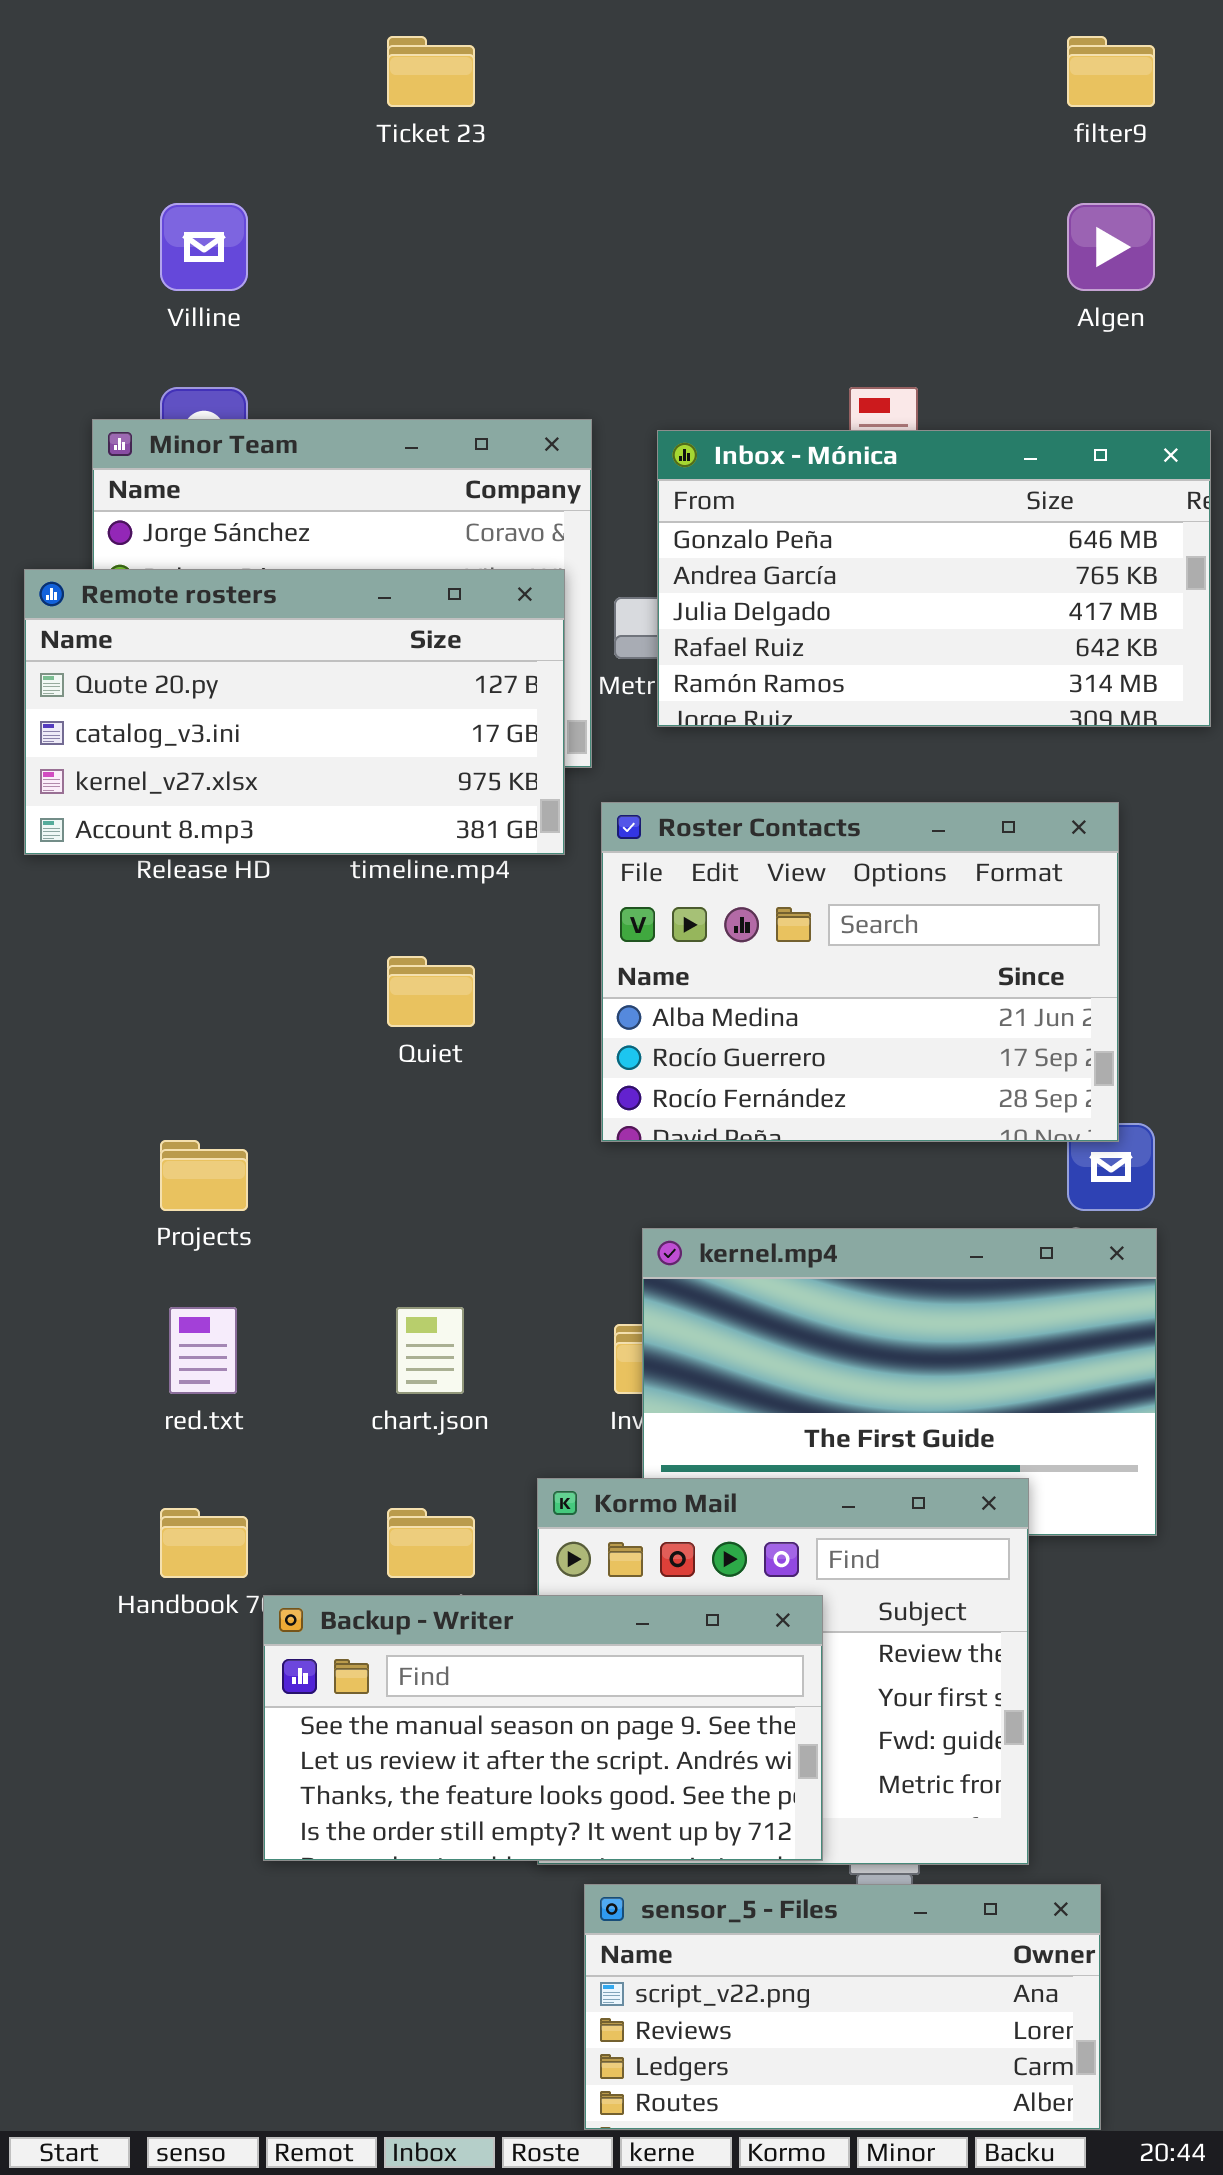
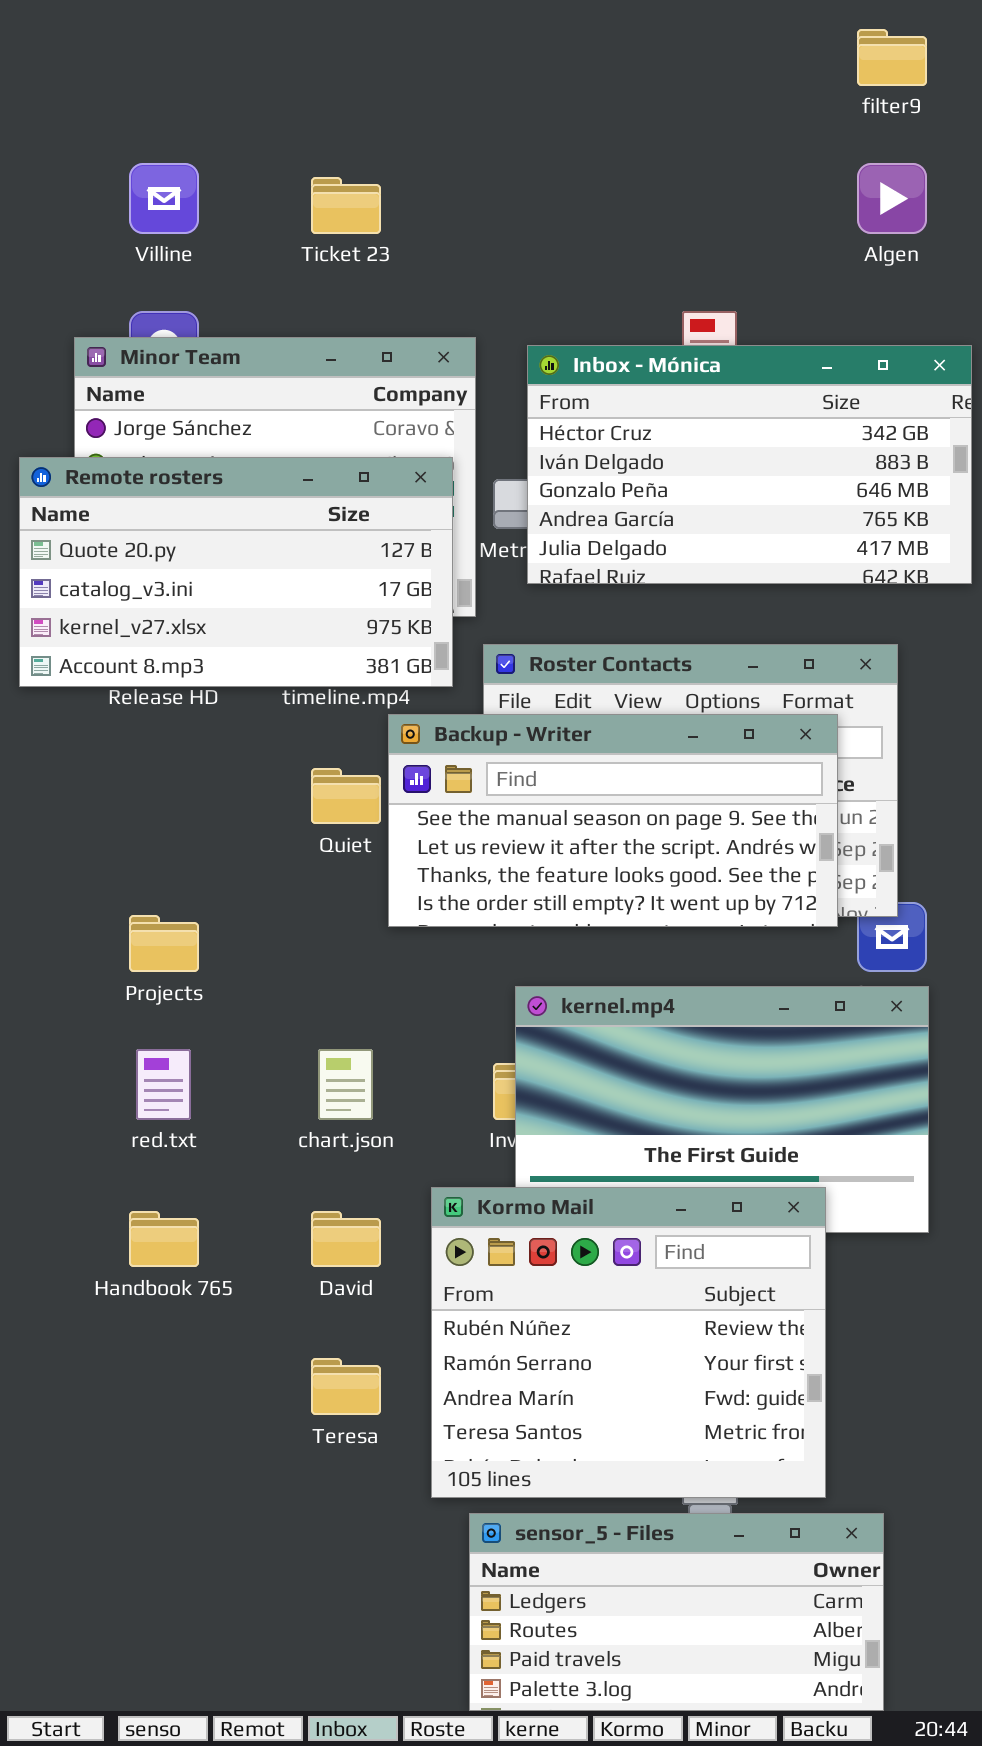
Ticket 23: [387,36,475,107] -> [311,177,381,234], moved
Inbox - Mónica: [657,430,1211,727] -> [527,345,972,584], scrolled up 2 rows
Backup - Writer: [263,1595,823,1861] -> [388,714,838,927], moved
sensor_5 - Files: [584,1884,1101,2130] -> [469,1513,884,1711], scrolled down 2 rows

